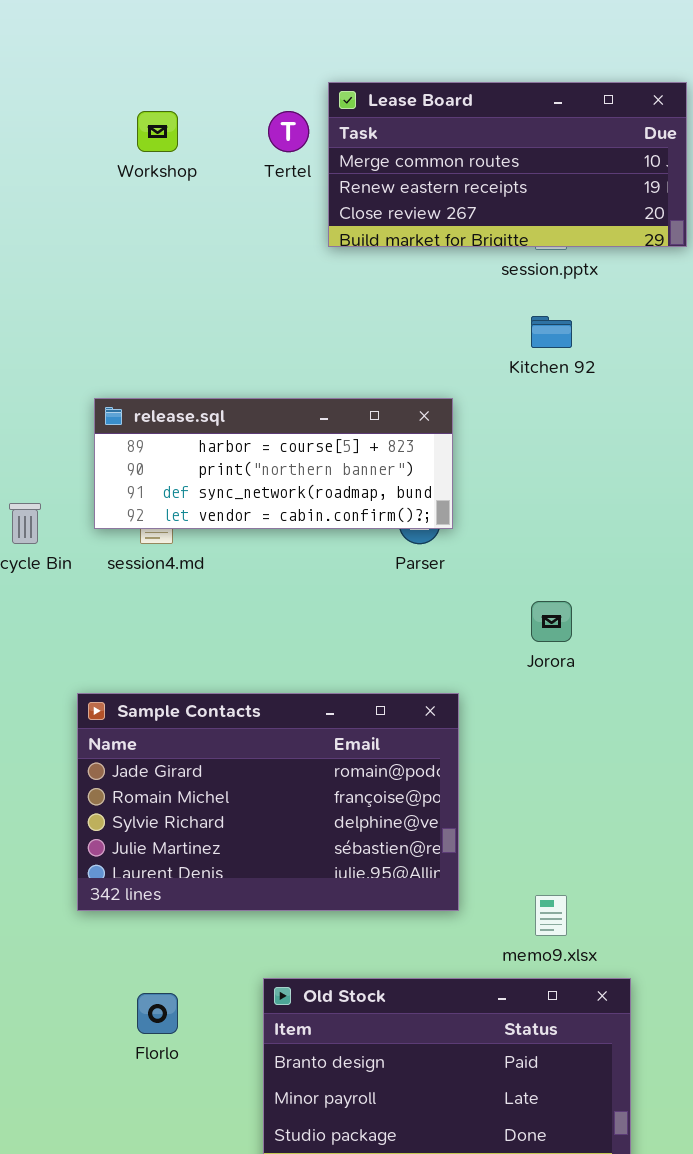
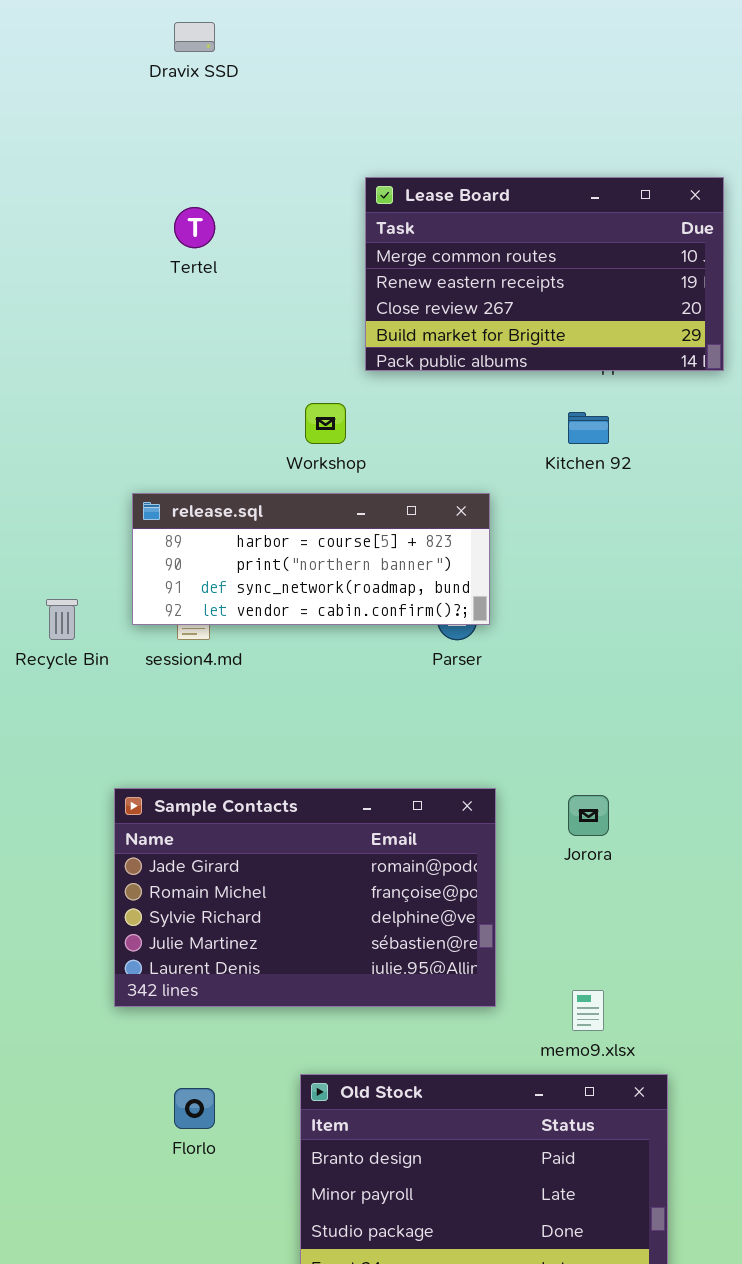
Lease Board: [328,82,687,247] -> [365,177,724,371], resized
Workshop: [137,111,178,152] -> [305,403,346,444], moved
Tertel: [268,111,309,152] -> [174,207,215,248], moved
Jorora: [531,601,572,642] -> [568,795,609,836], moved

